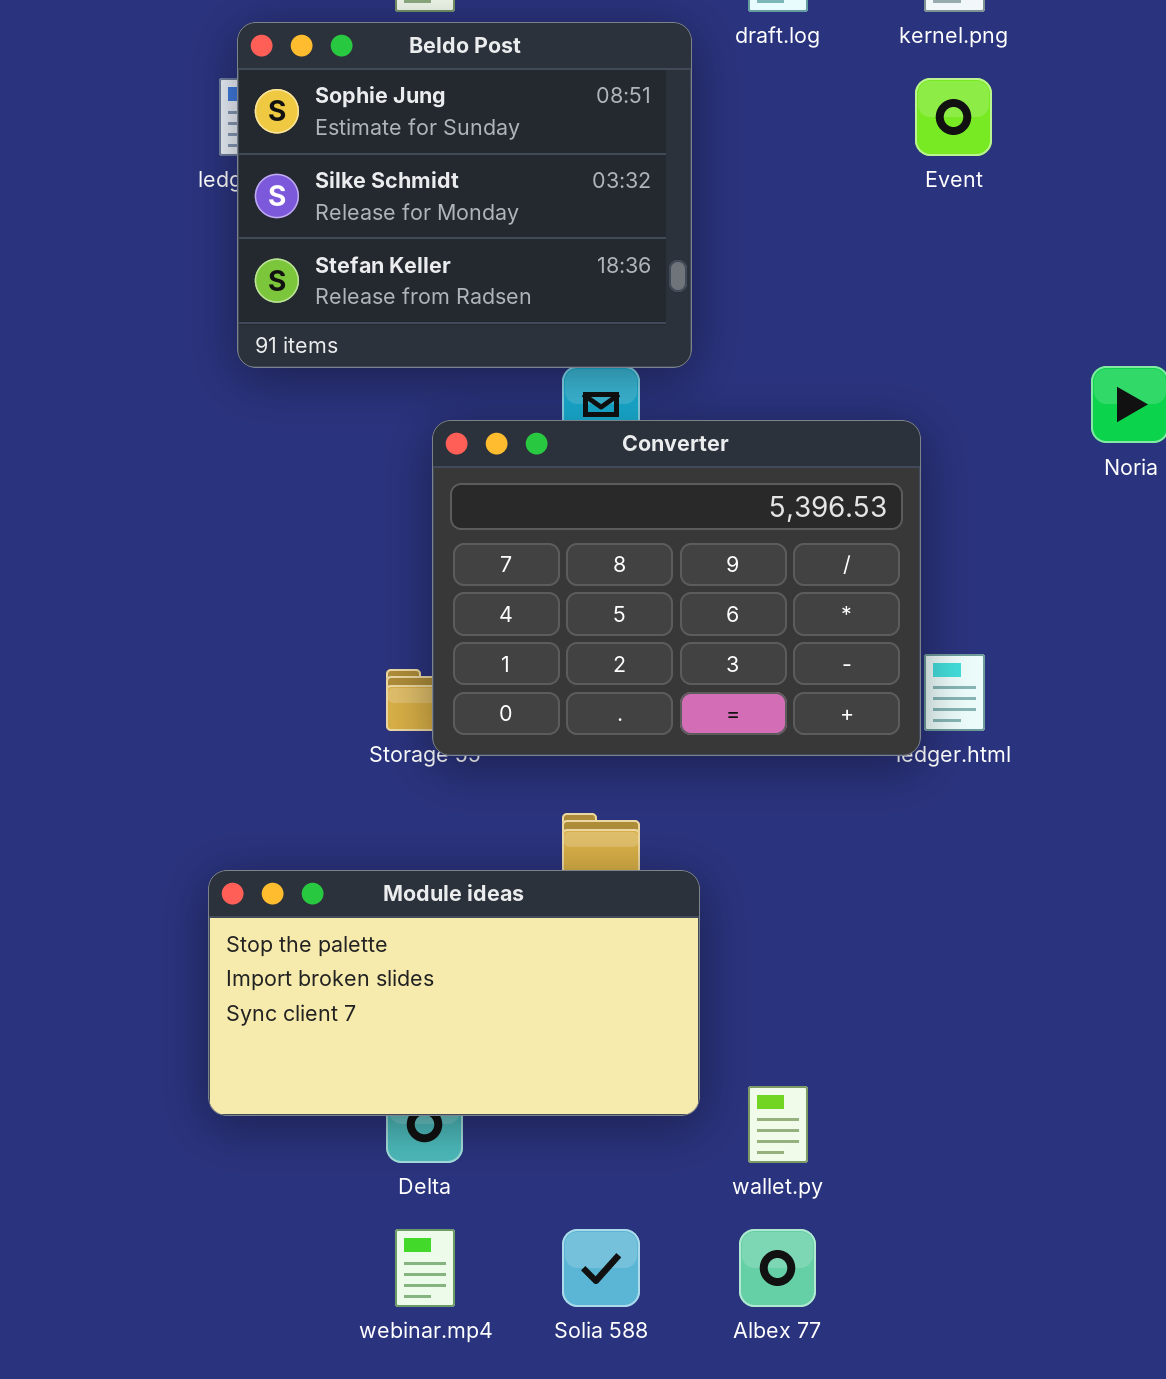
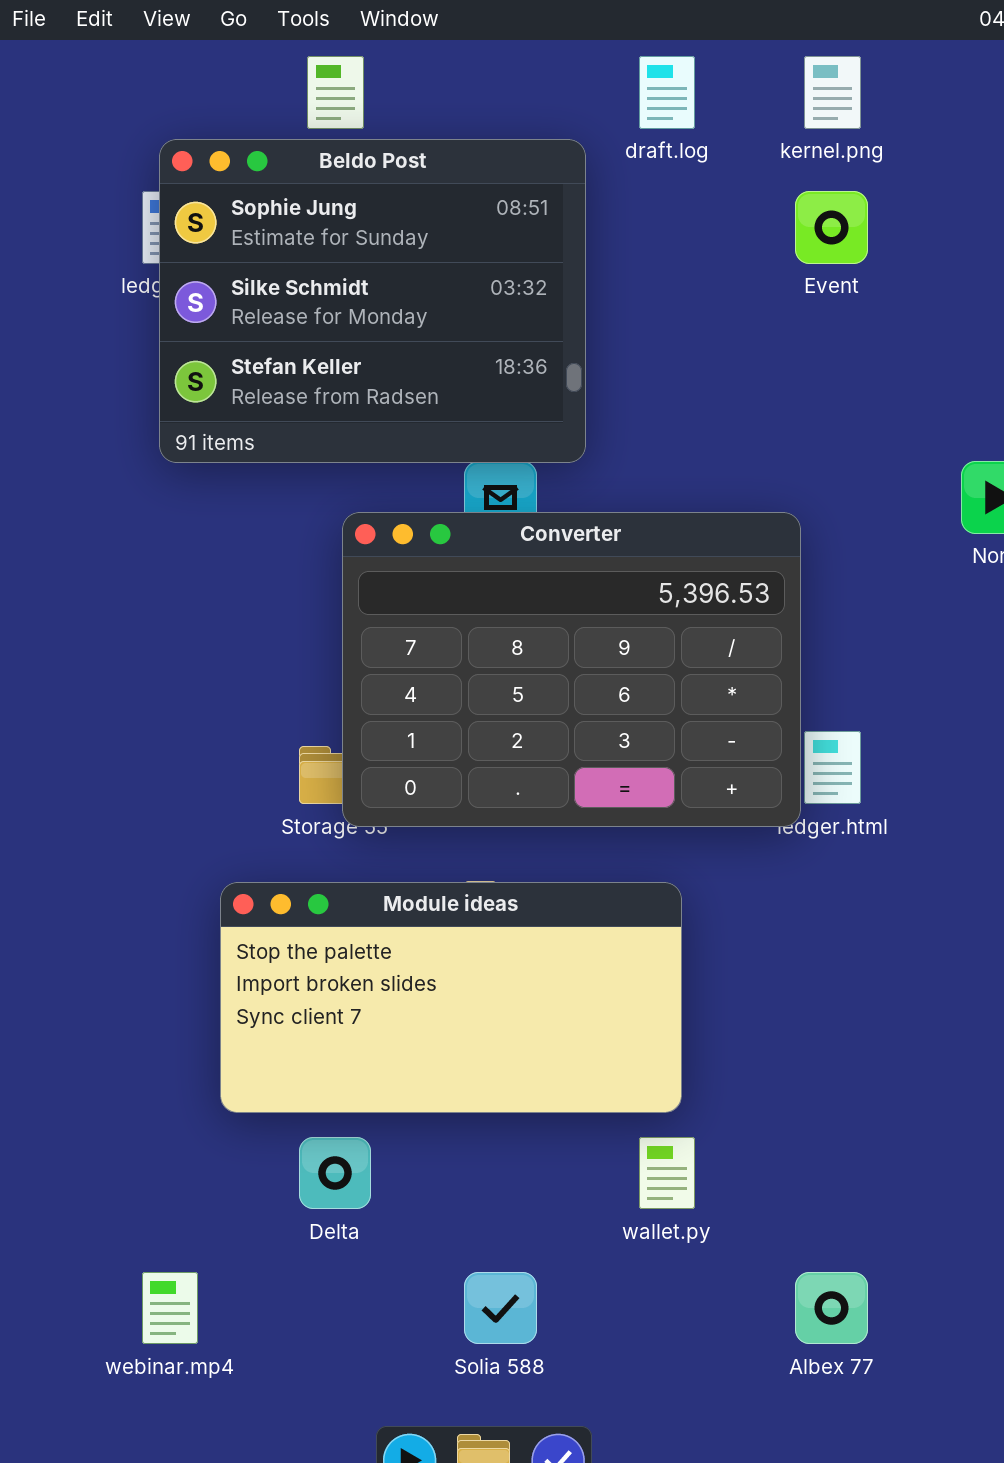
Module ideas: [208,870,700,1116] -> [220,882,682,1113], moved
webinar.mp4: [395,1229,455,1307] -> [142,1272,198,1344], moved
Albex 77: [739,1229,816,1307] -> [795,1272,868,1344], moved

